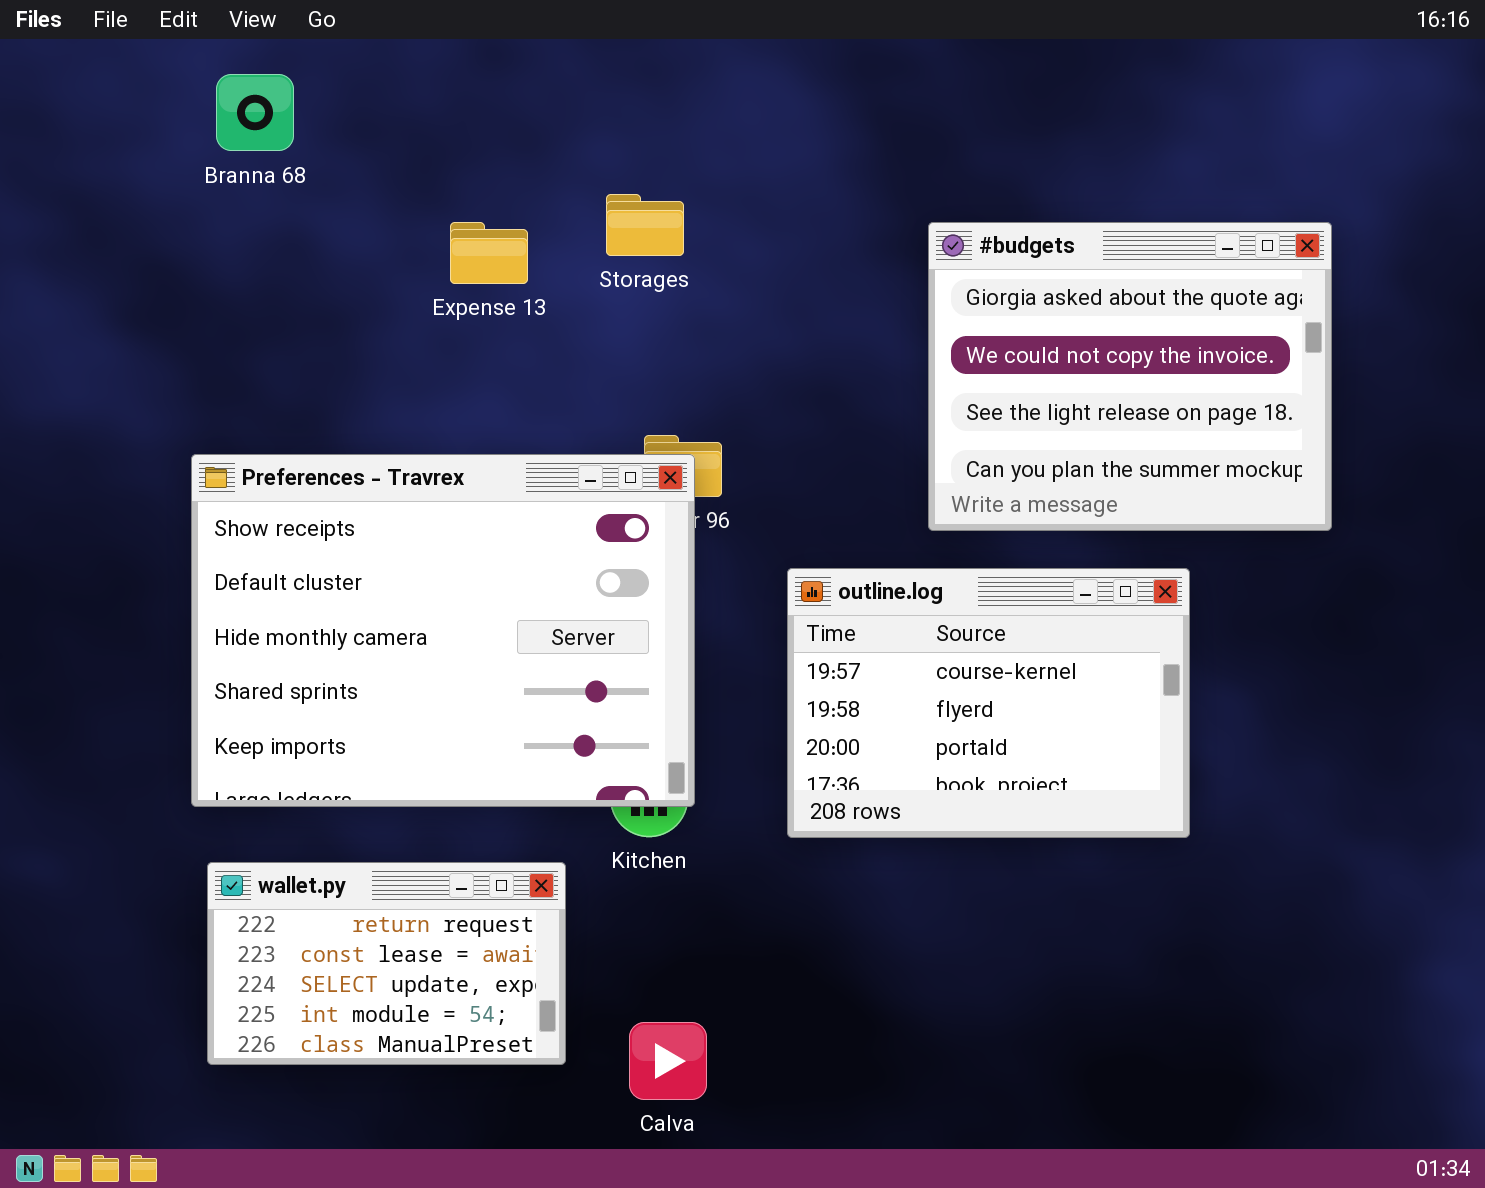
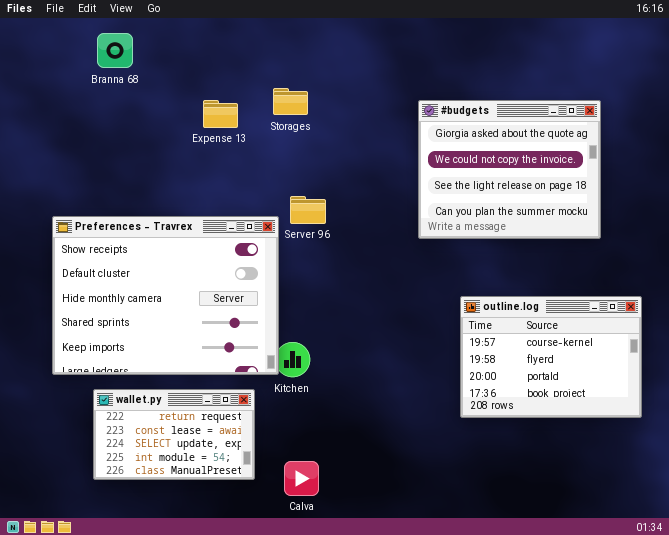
Preferences - Travrex: [191,454,695,807] -> [52,216,279,375], moved
outline.log: [787,568,1190,838] -> [460,296,642,418], moved

